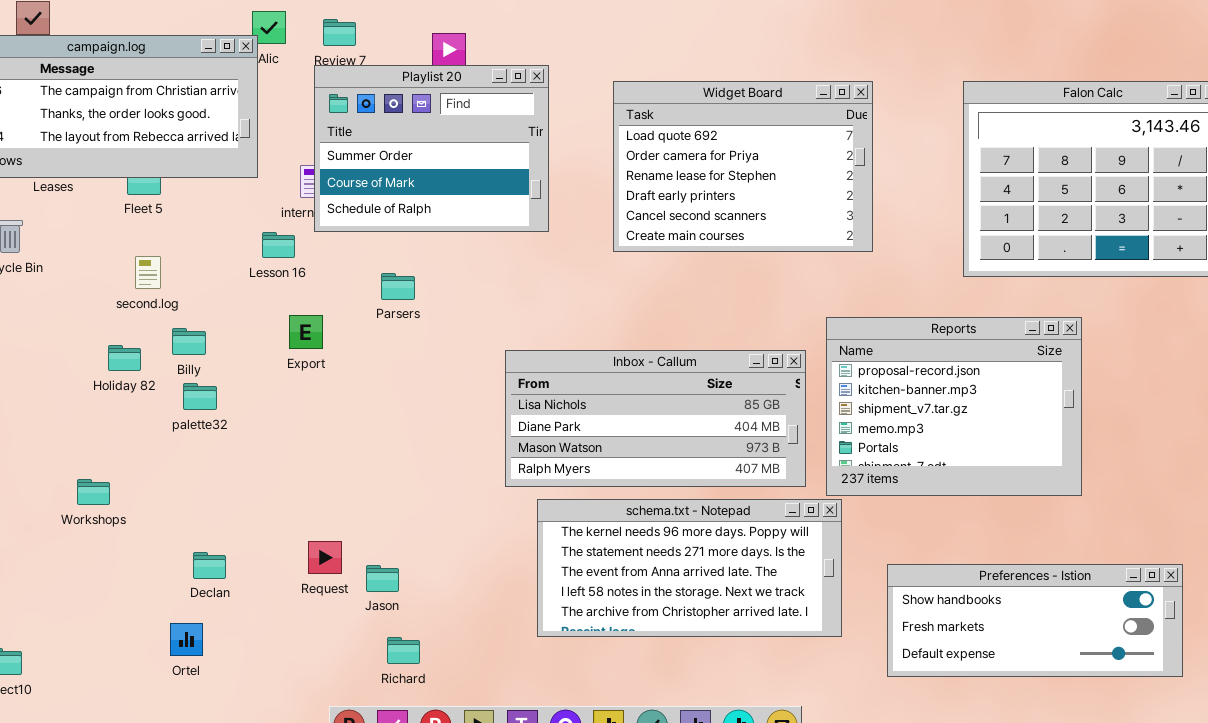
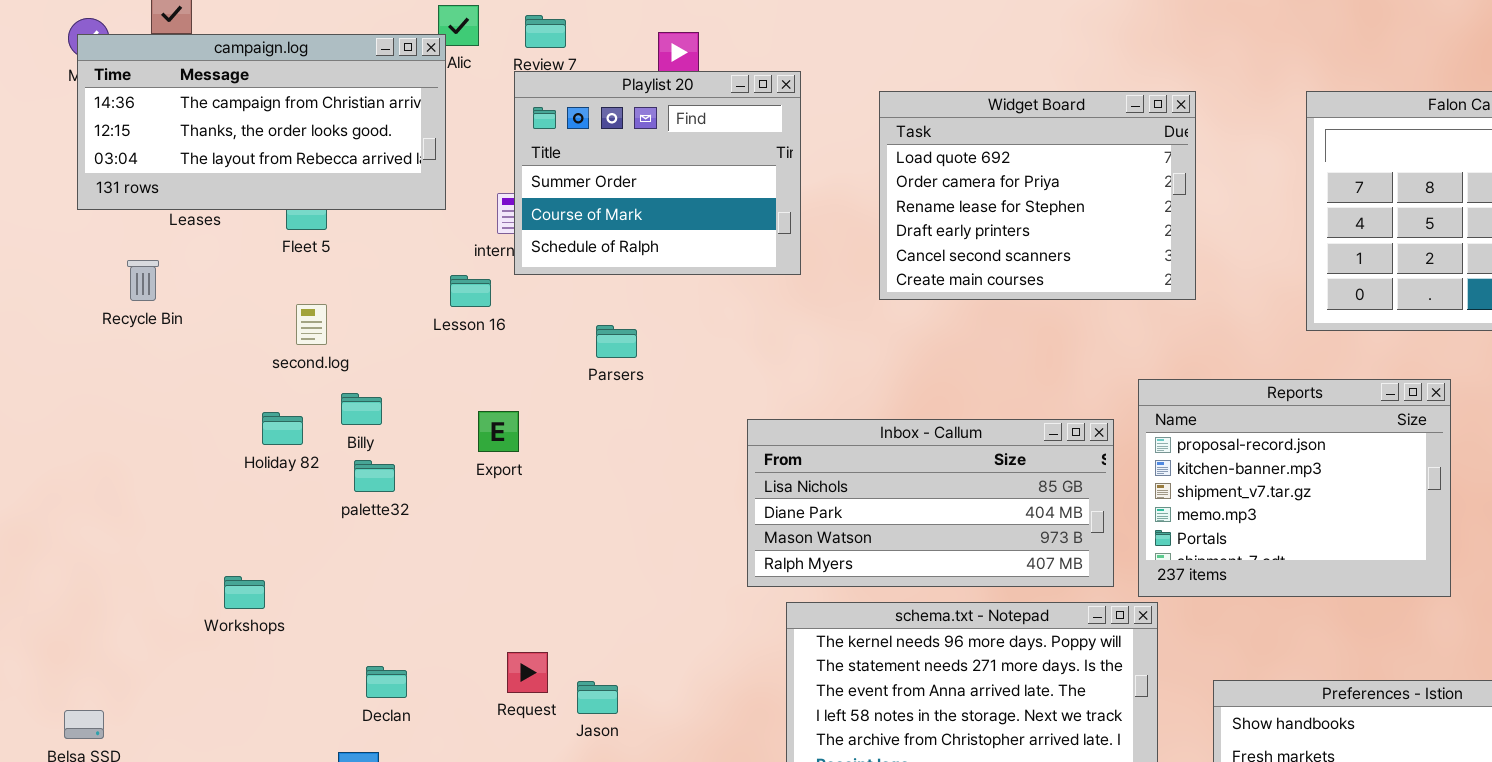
Export: [289,315,323,349] -> [478,411,519,452], moved

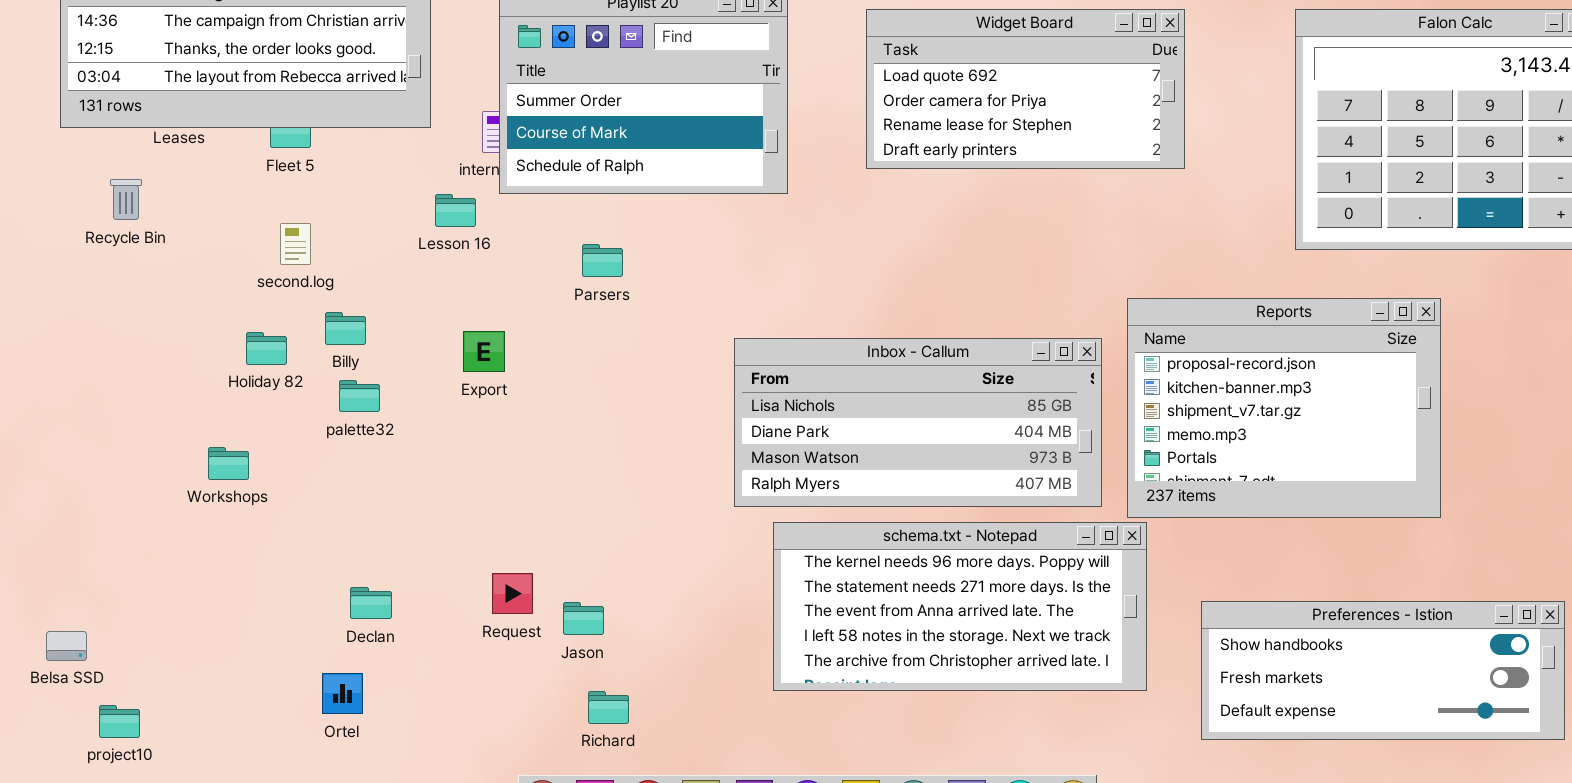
Widget Board: [879,91,1196,300] -> [866,9,1185,169], resized
Workshops: [224,576,265,609] -> [208,447,249,480], moved

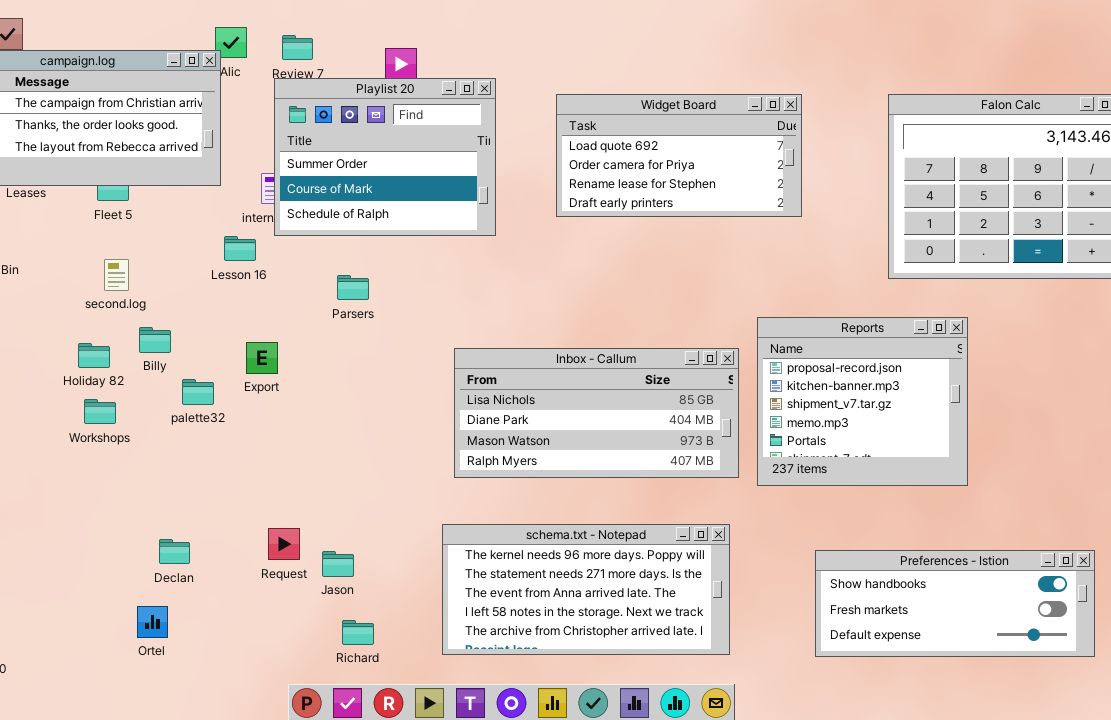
Reports: [1127,298,1441,518] -> [757,317,968,486], resized
palette32: [339,380,380,412] -> [182,379,214,405], moved
Workshops: [208,447,249,480] -> [84,399,116,424], moved
schema.txt - Notepad: [773,522,1147,691] -> [442,524,730,655], moved

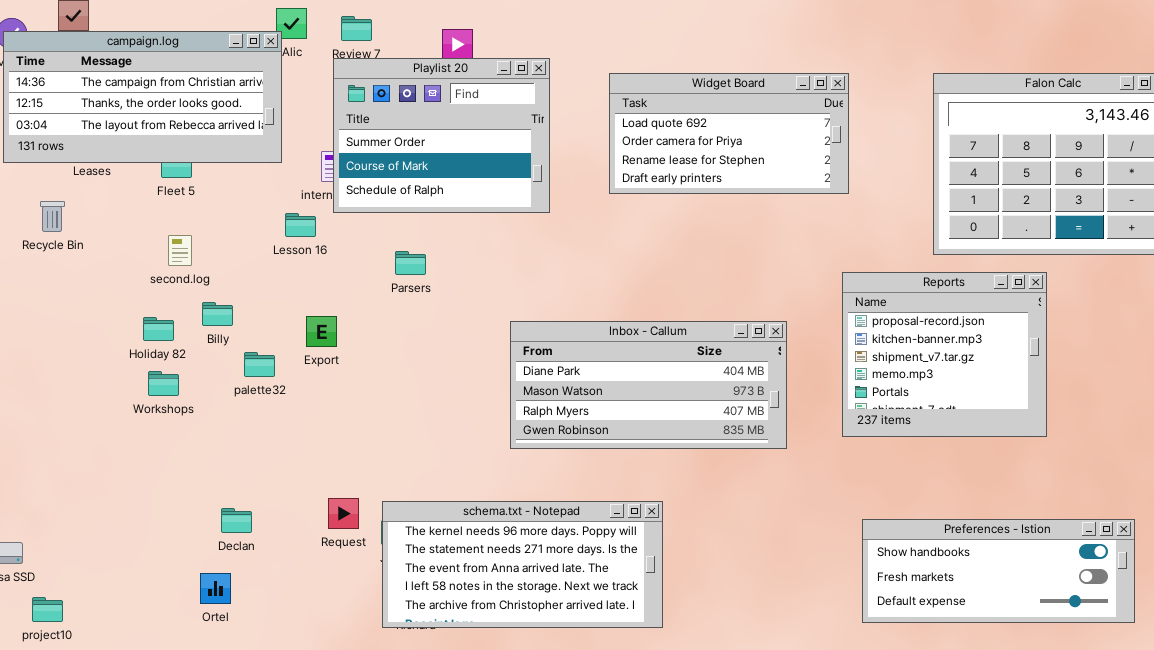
Reports: [757,317,968,486] -> [842,272,1047,437], moved
Inbox - Callum: [454,348,739,478] -> [510,321,787,449], scrolled down 1 row
schema.txt - Notepad: [442,524,730,655] -> [382,501,663,628], moved

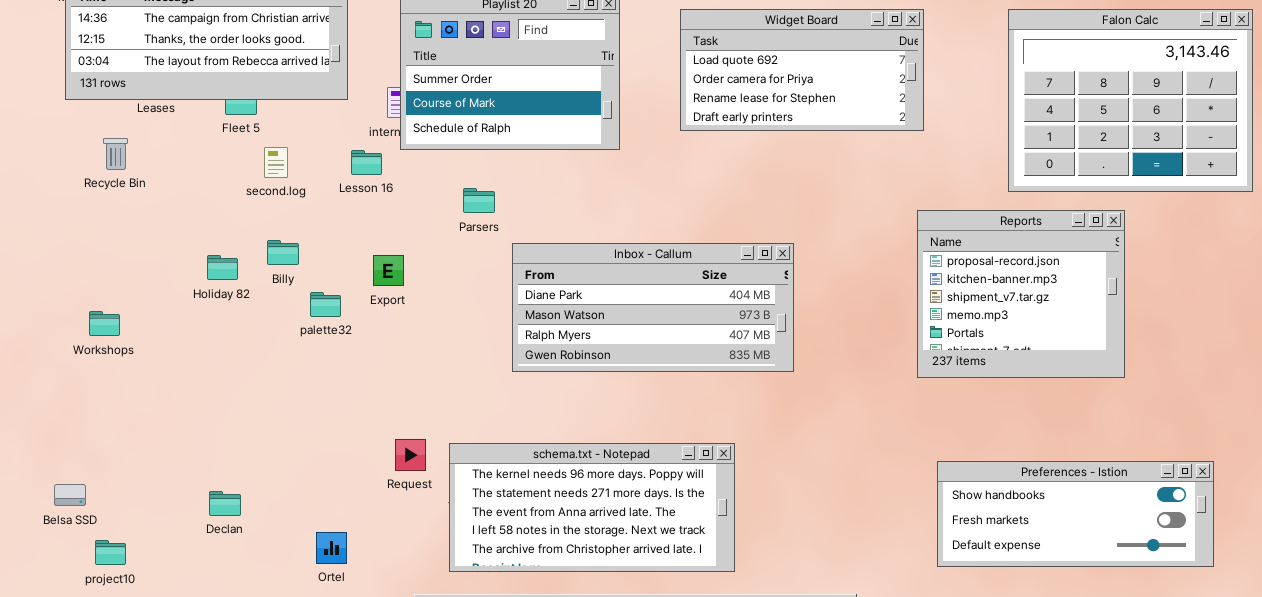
second.log: [168,235,192,266] -> [264,147,288,178], moved
Inbox - Callum: [510,321,787,449] -> [512,243,794,372], moved
Workshops: [148,371,179,396] -> [89,311,120,336], moved
Declan: [221,508,252,533] -> [209,491,241,516], moved
Ortel: [200,573,231,604] -> [316,532,347,564], moved

